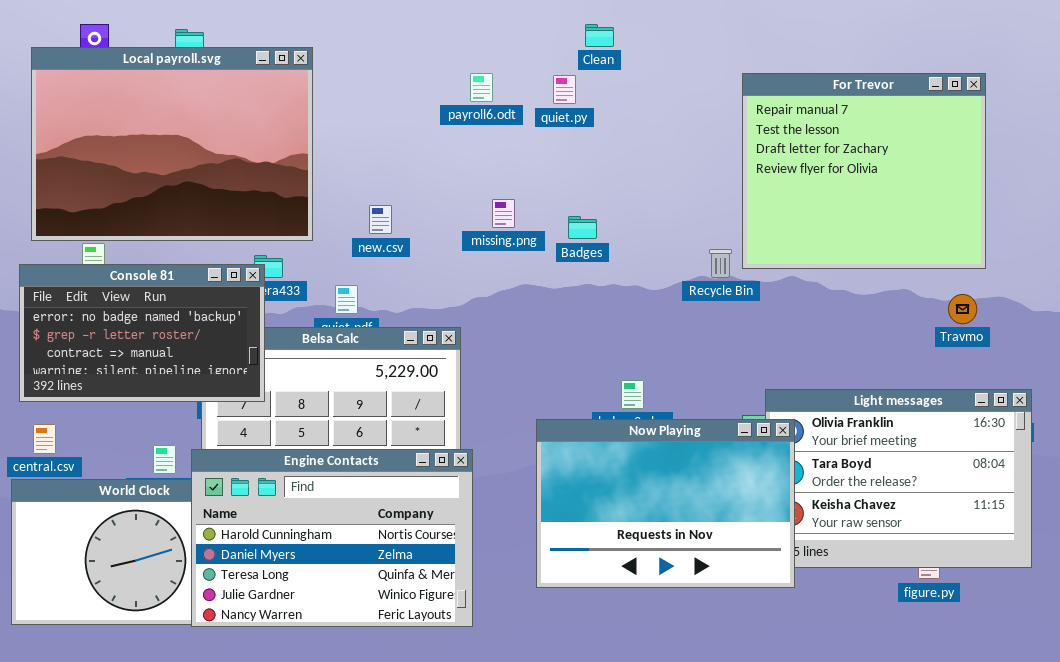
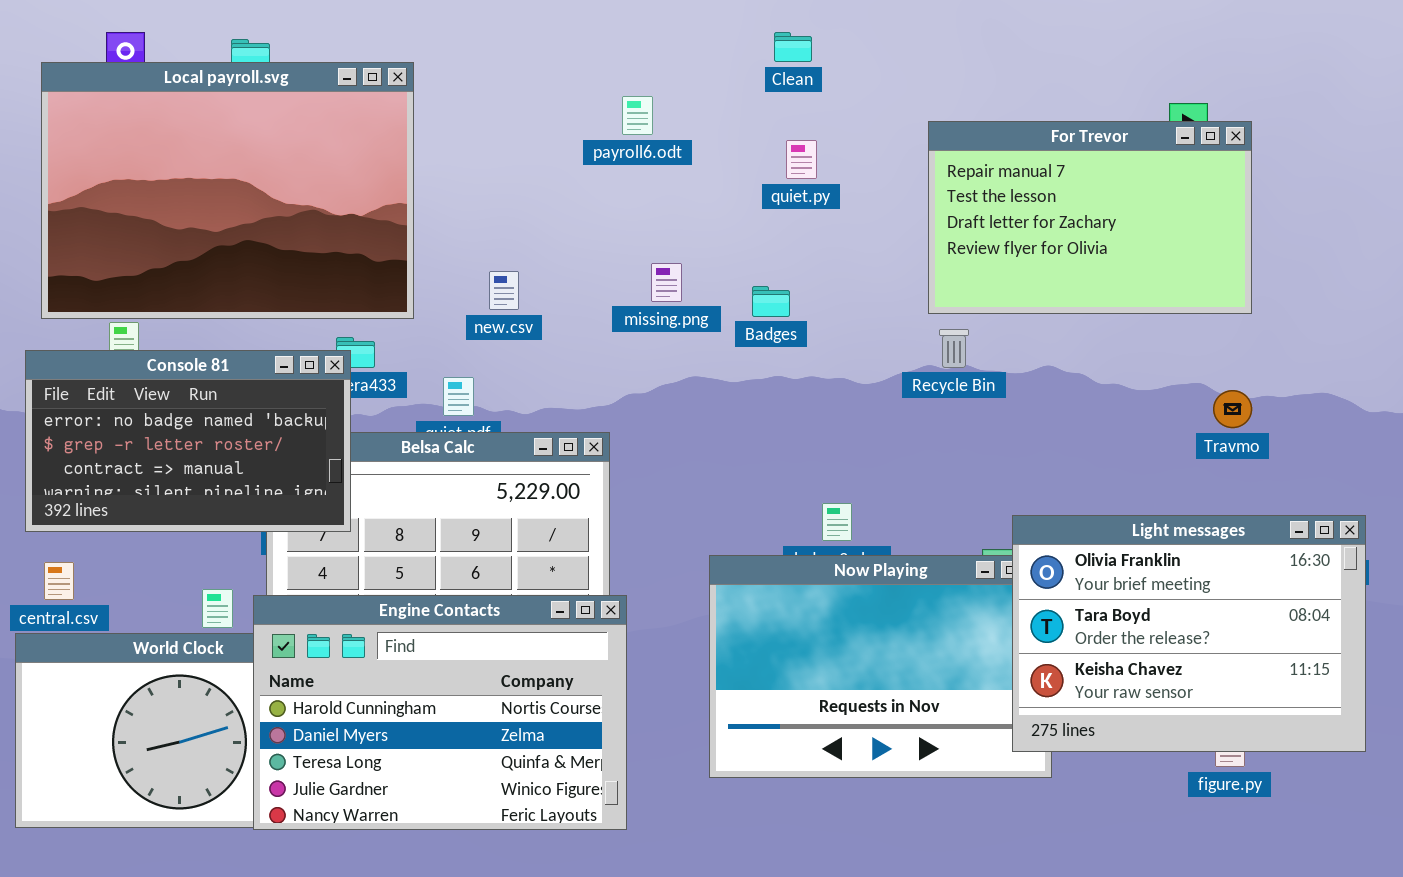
For Trevor: [742,73,986,269] -> [928,121,1252,314], moved, resized
quiet.py: [553,75,576,104] -> [786,140,817,179], moved
Travmo: [948,294,977,324] -> [1213,390,1252,428], moved
Light messages: [765,389,1032,568] -> [1012,515,1366,752], raised

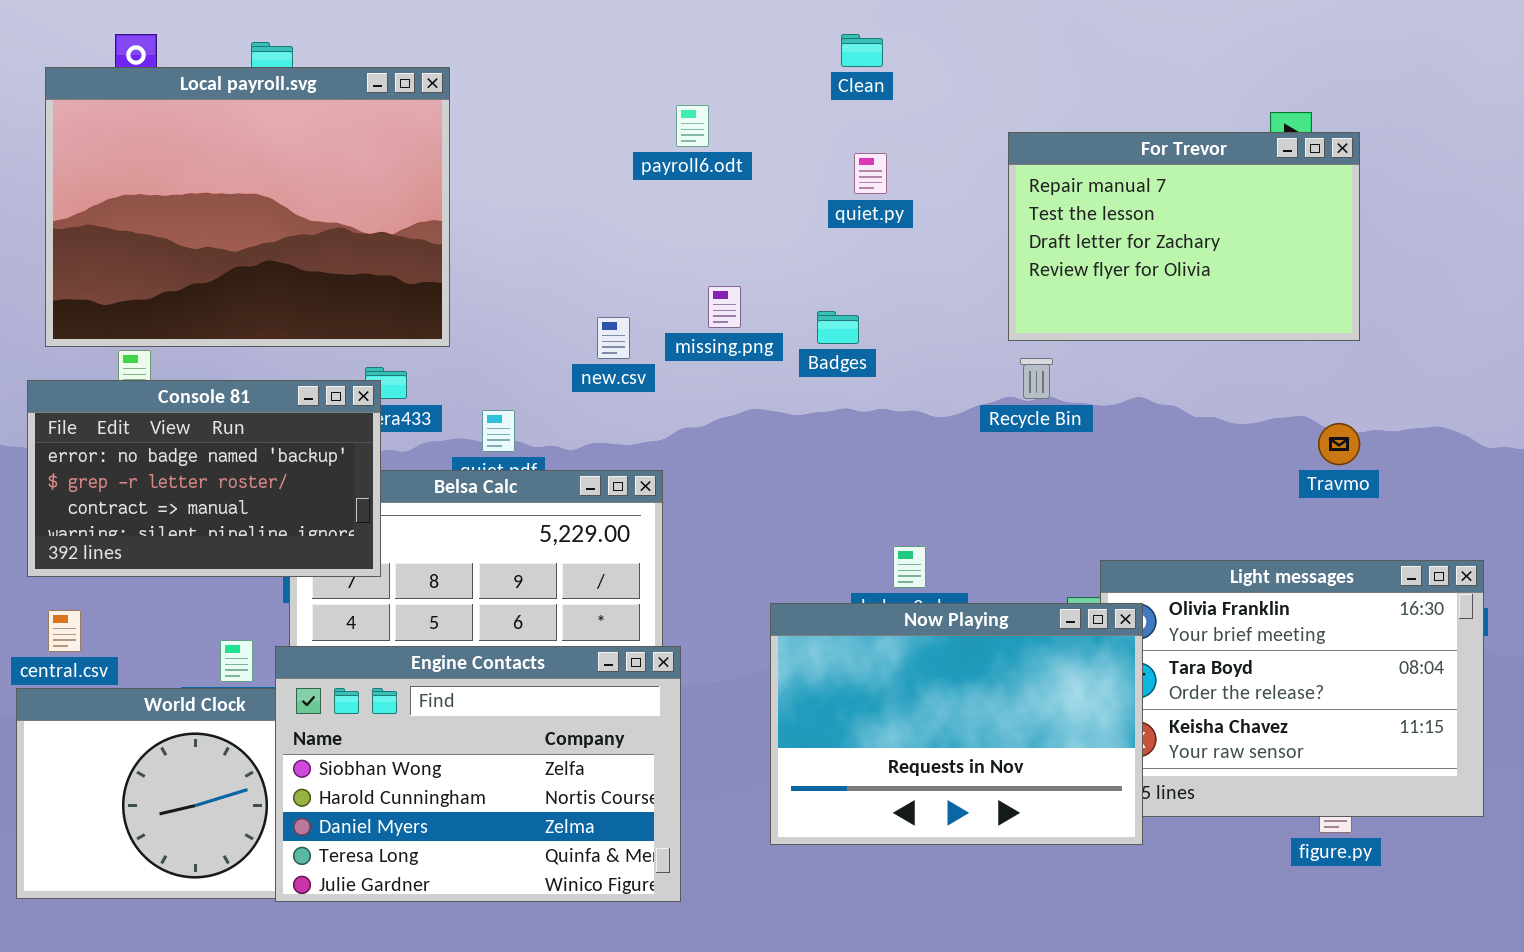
new.csv: [489,271,519,310] -> [597,317,630,359], moved
Now Playing: [709,555,1052,778] -> [770,603,1143,845], raised
Engine Contacts: [253,595,627,830] -> [275,646,681,902], scrolled up 1 row

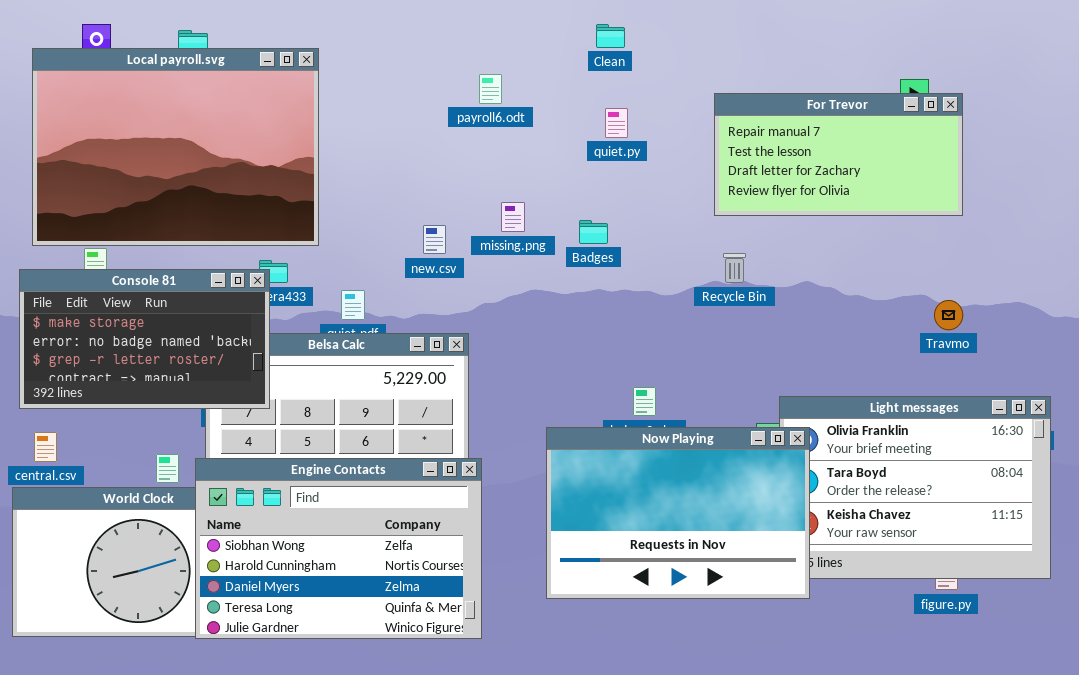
For Trevor: [1008,132,1360,341] -> [714,93,963,216], resized
Console 81: [27,380,381,577] -> [19,269,270,409], scrolled up 1 row

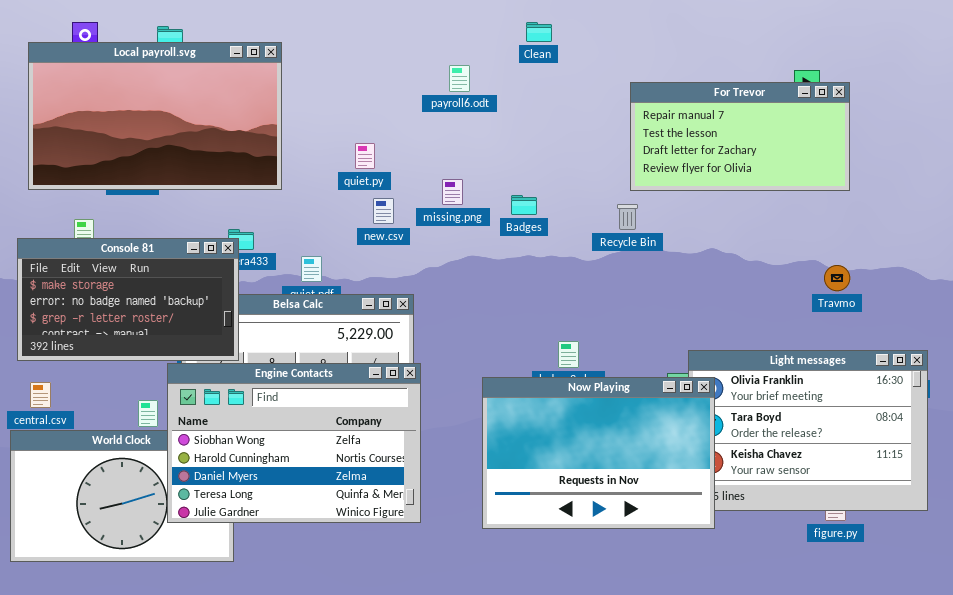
Local payroll.svg: [32,48,319,246] -> [28,42,282,190], resized
payroll6.odt: [479,74,502,104] -> [449,65,470,92], moved
quiet.py: [605,108,628,138] -> [355,143,375,169], moved
Recycle Bin: [723,253,746,283] -> [617,204,638,230], moved
Engine Contacts: [195,458,482,639] -> [167,363,421,523], moved

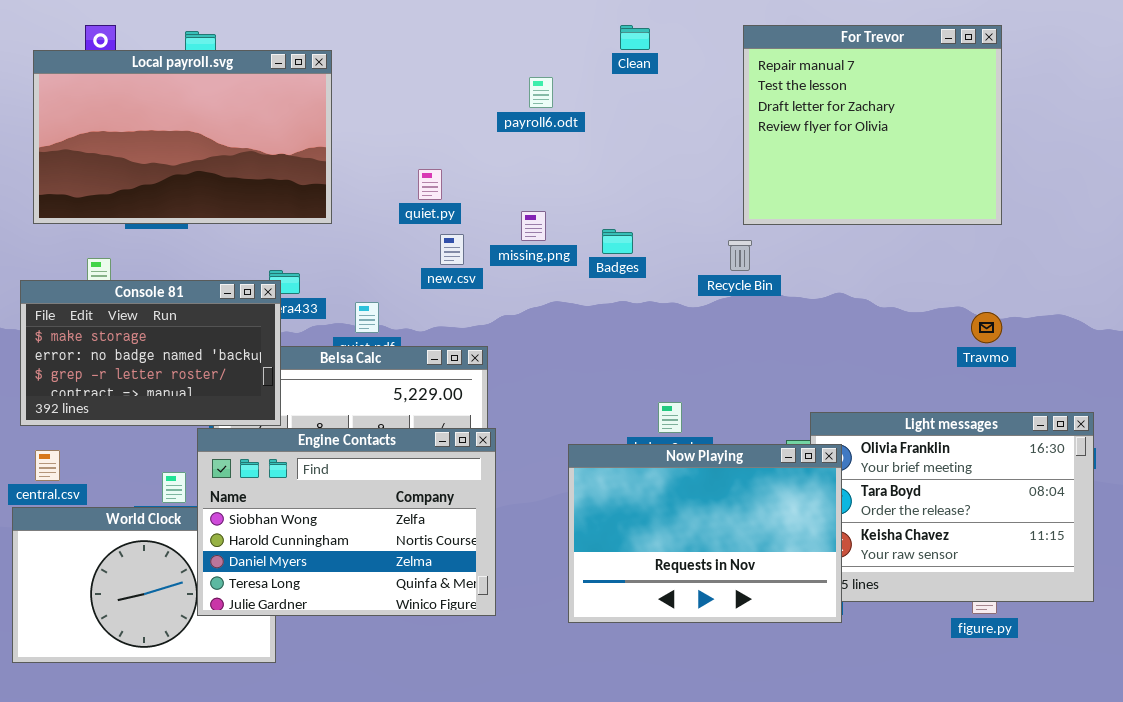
For Trevor: [630,82,850,191] -> [743,25,1002,225], resized

